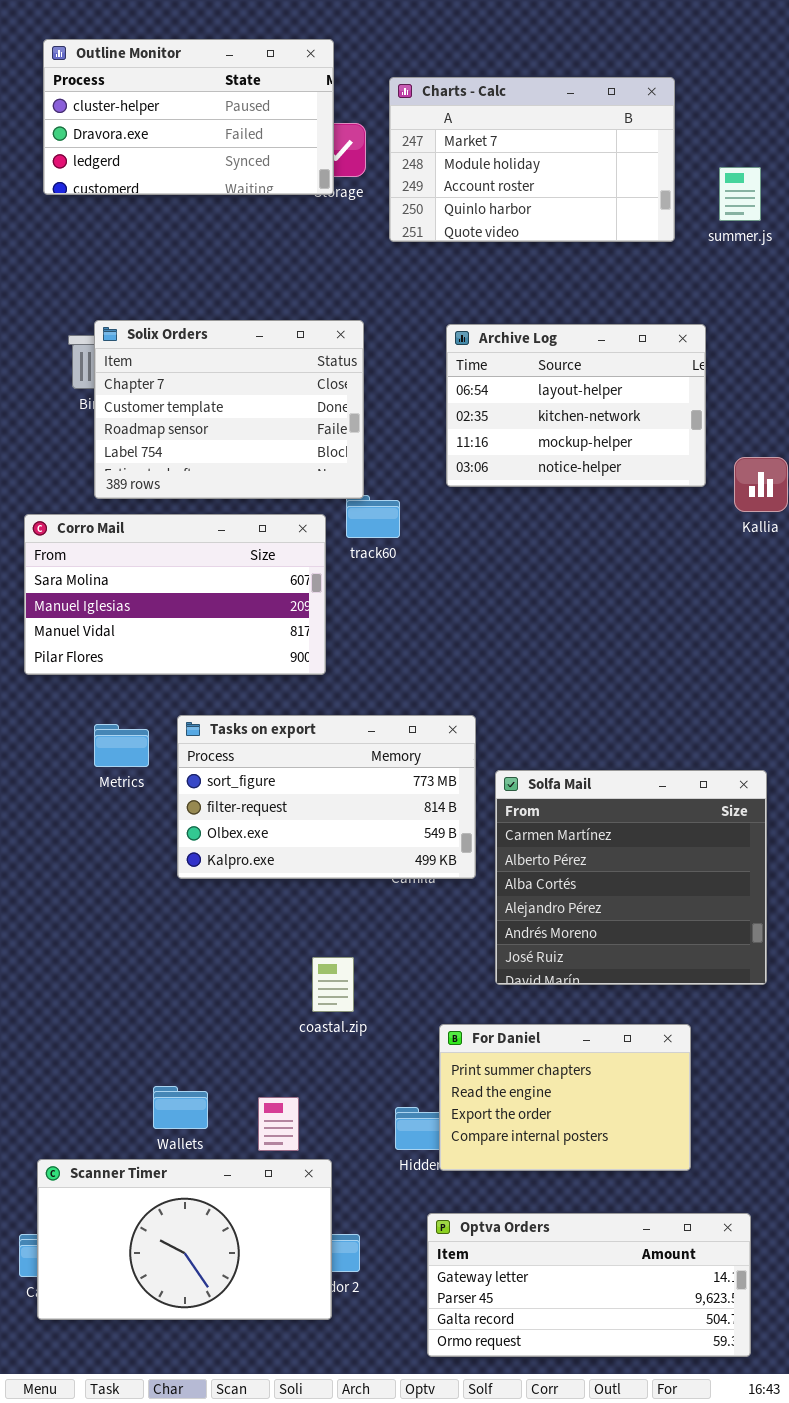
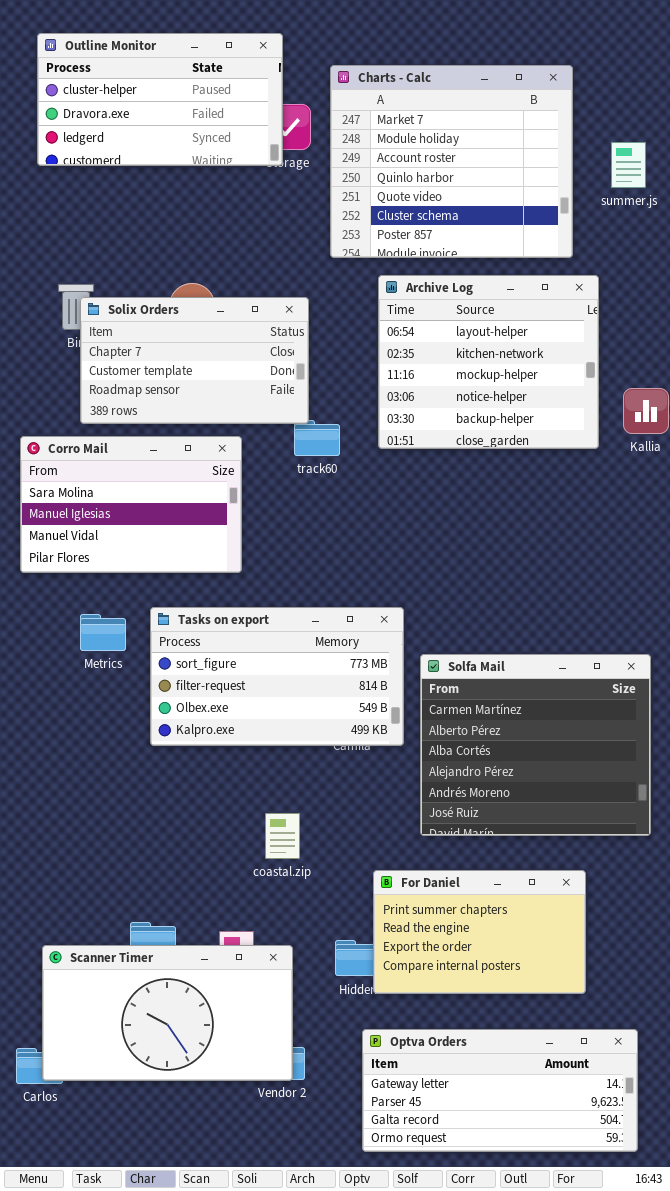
Charts - Calc: [389,77,675,242] -> [330,65,573,258], resized
Solix Orders: [94,320,364,499] -> [80,297,309,424], resized
Archive Log: [446,324,706,487] -> [378,275,599,449], resized
Corro Mail: [24,514,326,675] -> [20,436,242,573], resized
Scanner Timer: [37,1159,332,1320] -> [42,945,293,1081], moved

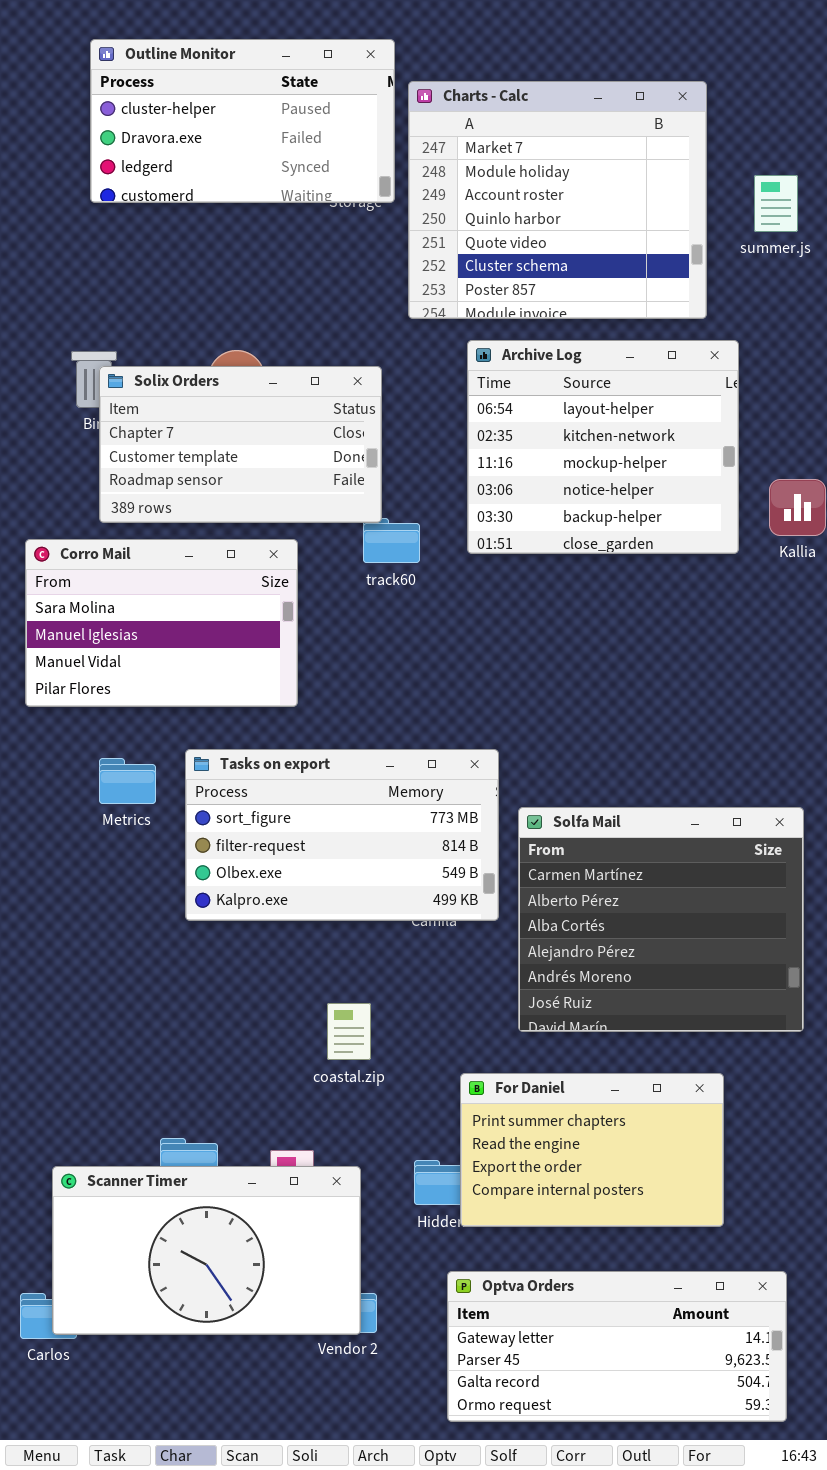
Outline Monitor: [37,33,283,166] -> [90,39,395,203], moved

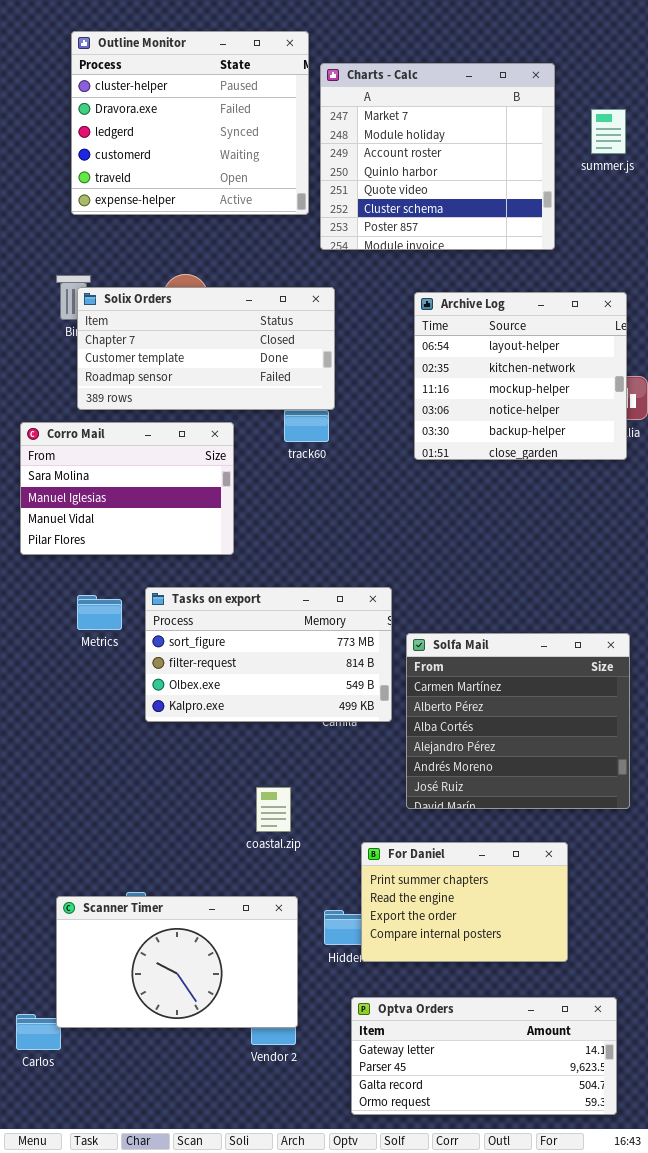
Outline Monitor: [90,39,395,203] -> [71,31,309,215], resized
summer.js: [754,175,798,232] -> [591,109,626,154], moved
Archive Log: [467,340,739,554] -> [414,292,627,460], moved
Solix Orders: [99,366,382,523] -> [77,287,335,410], resized
Scanner Timer: [52,1166,361,1335] -> [56,896,298,1028], moved

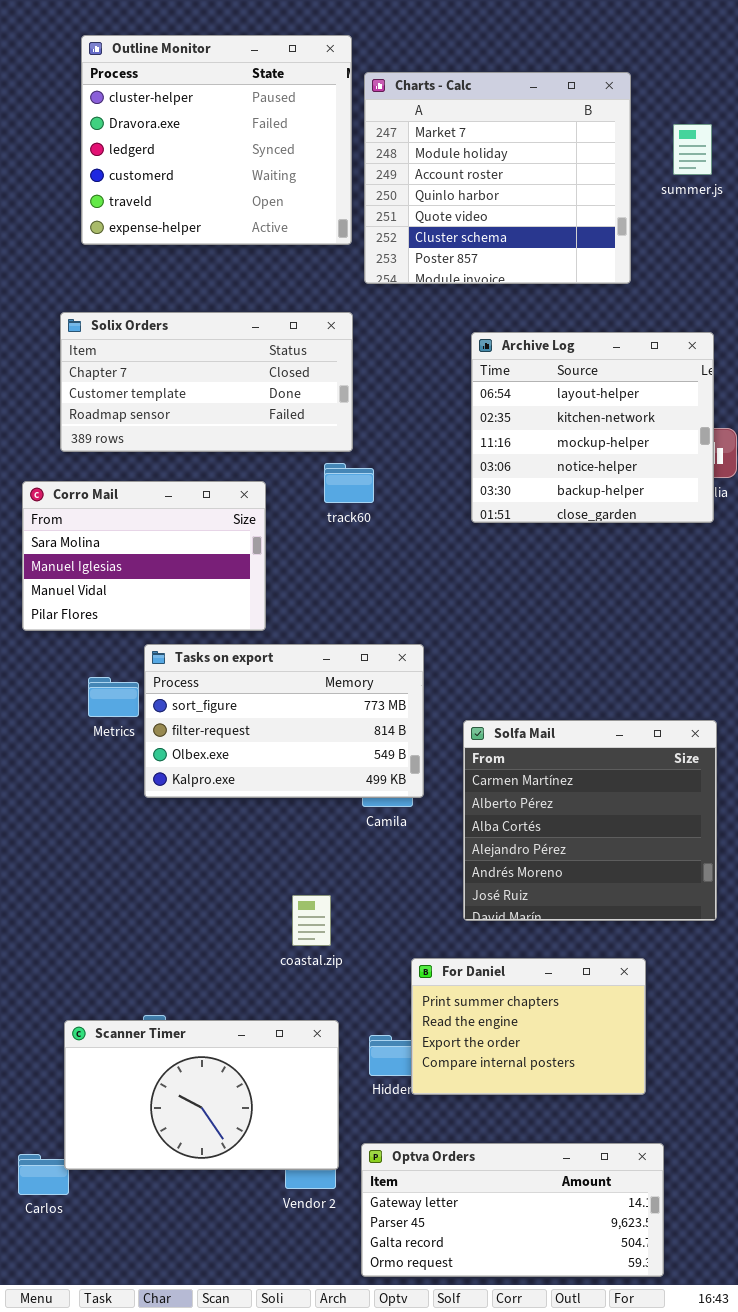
Solix Orders: [77,287,335,410] -> [60,312,353,452], moved
Tasks on export: [145,587,392,722] -> [144,644,424,798], moved
Optva Orders: [351,997,617,1115] -> [361,1143,664,1277], moved

